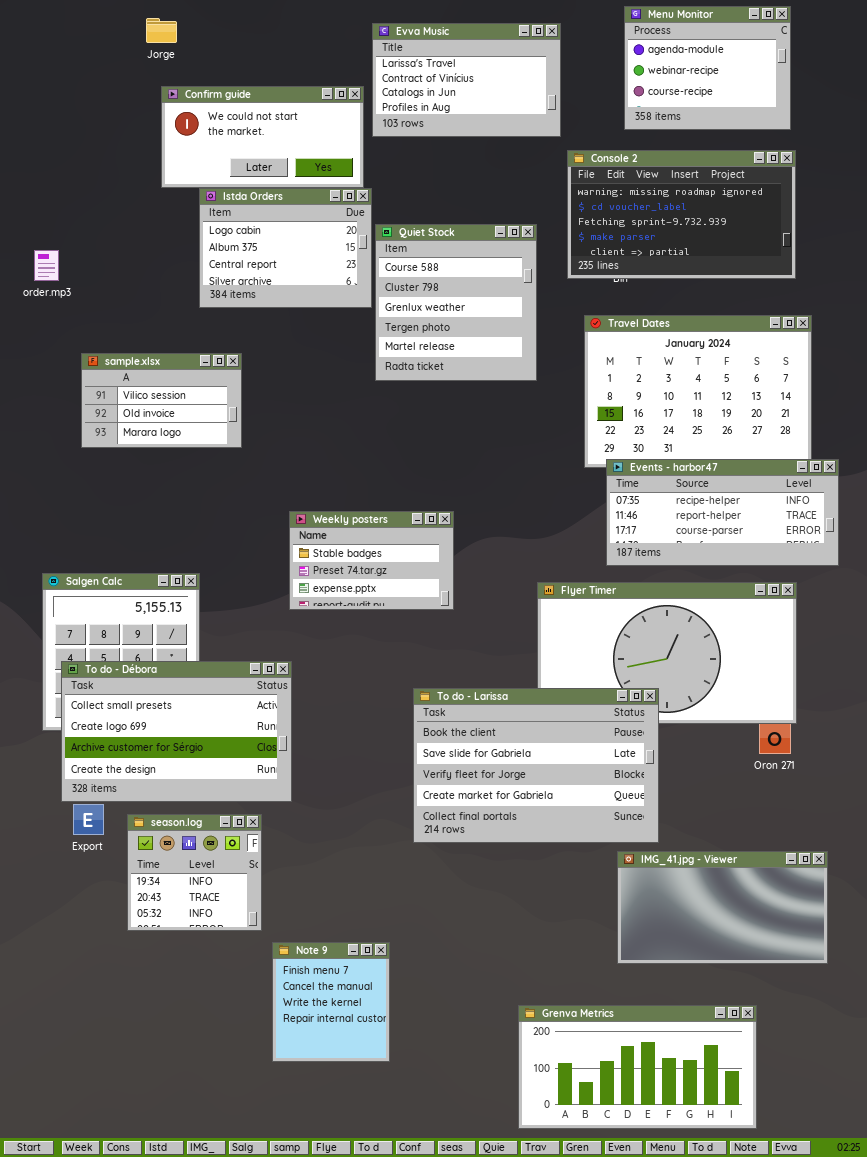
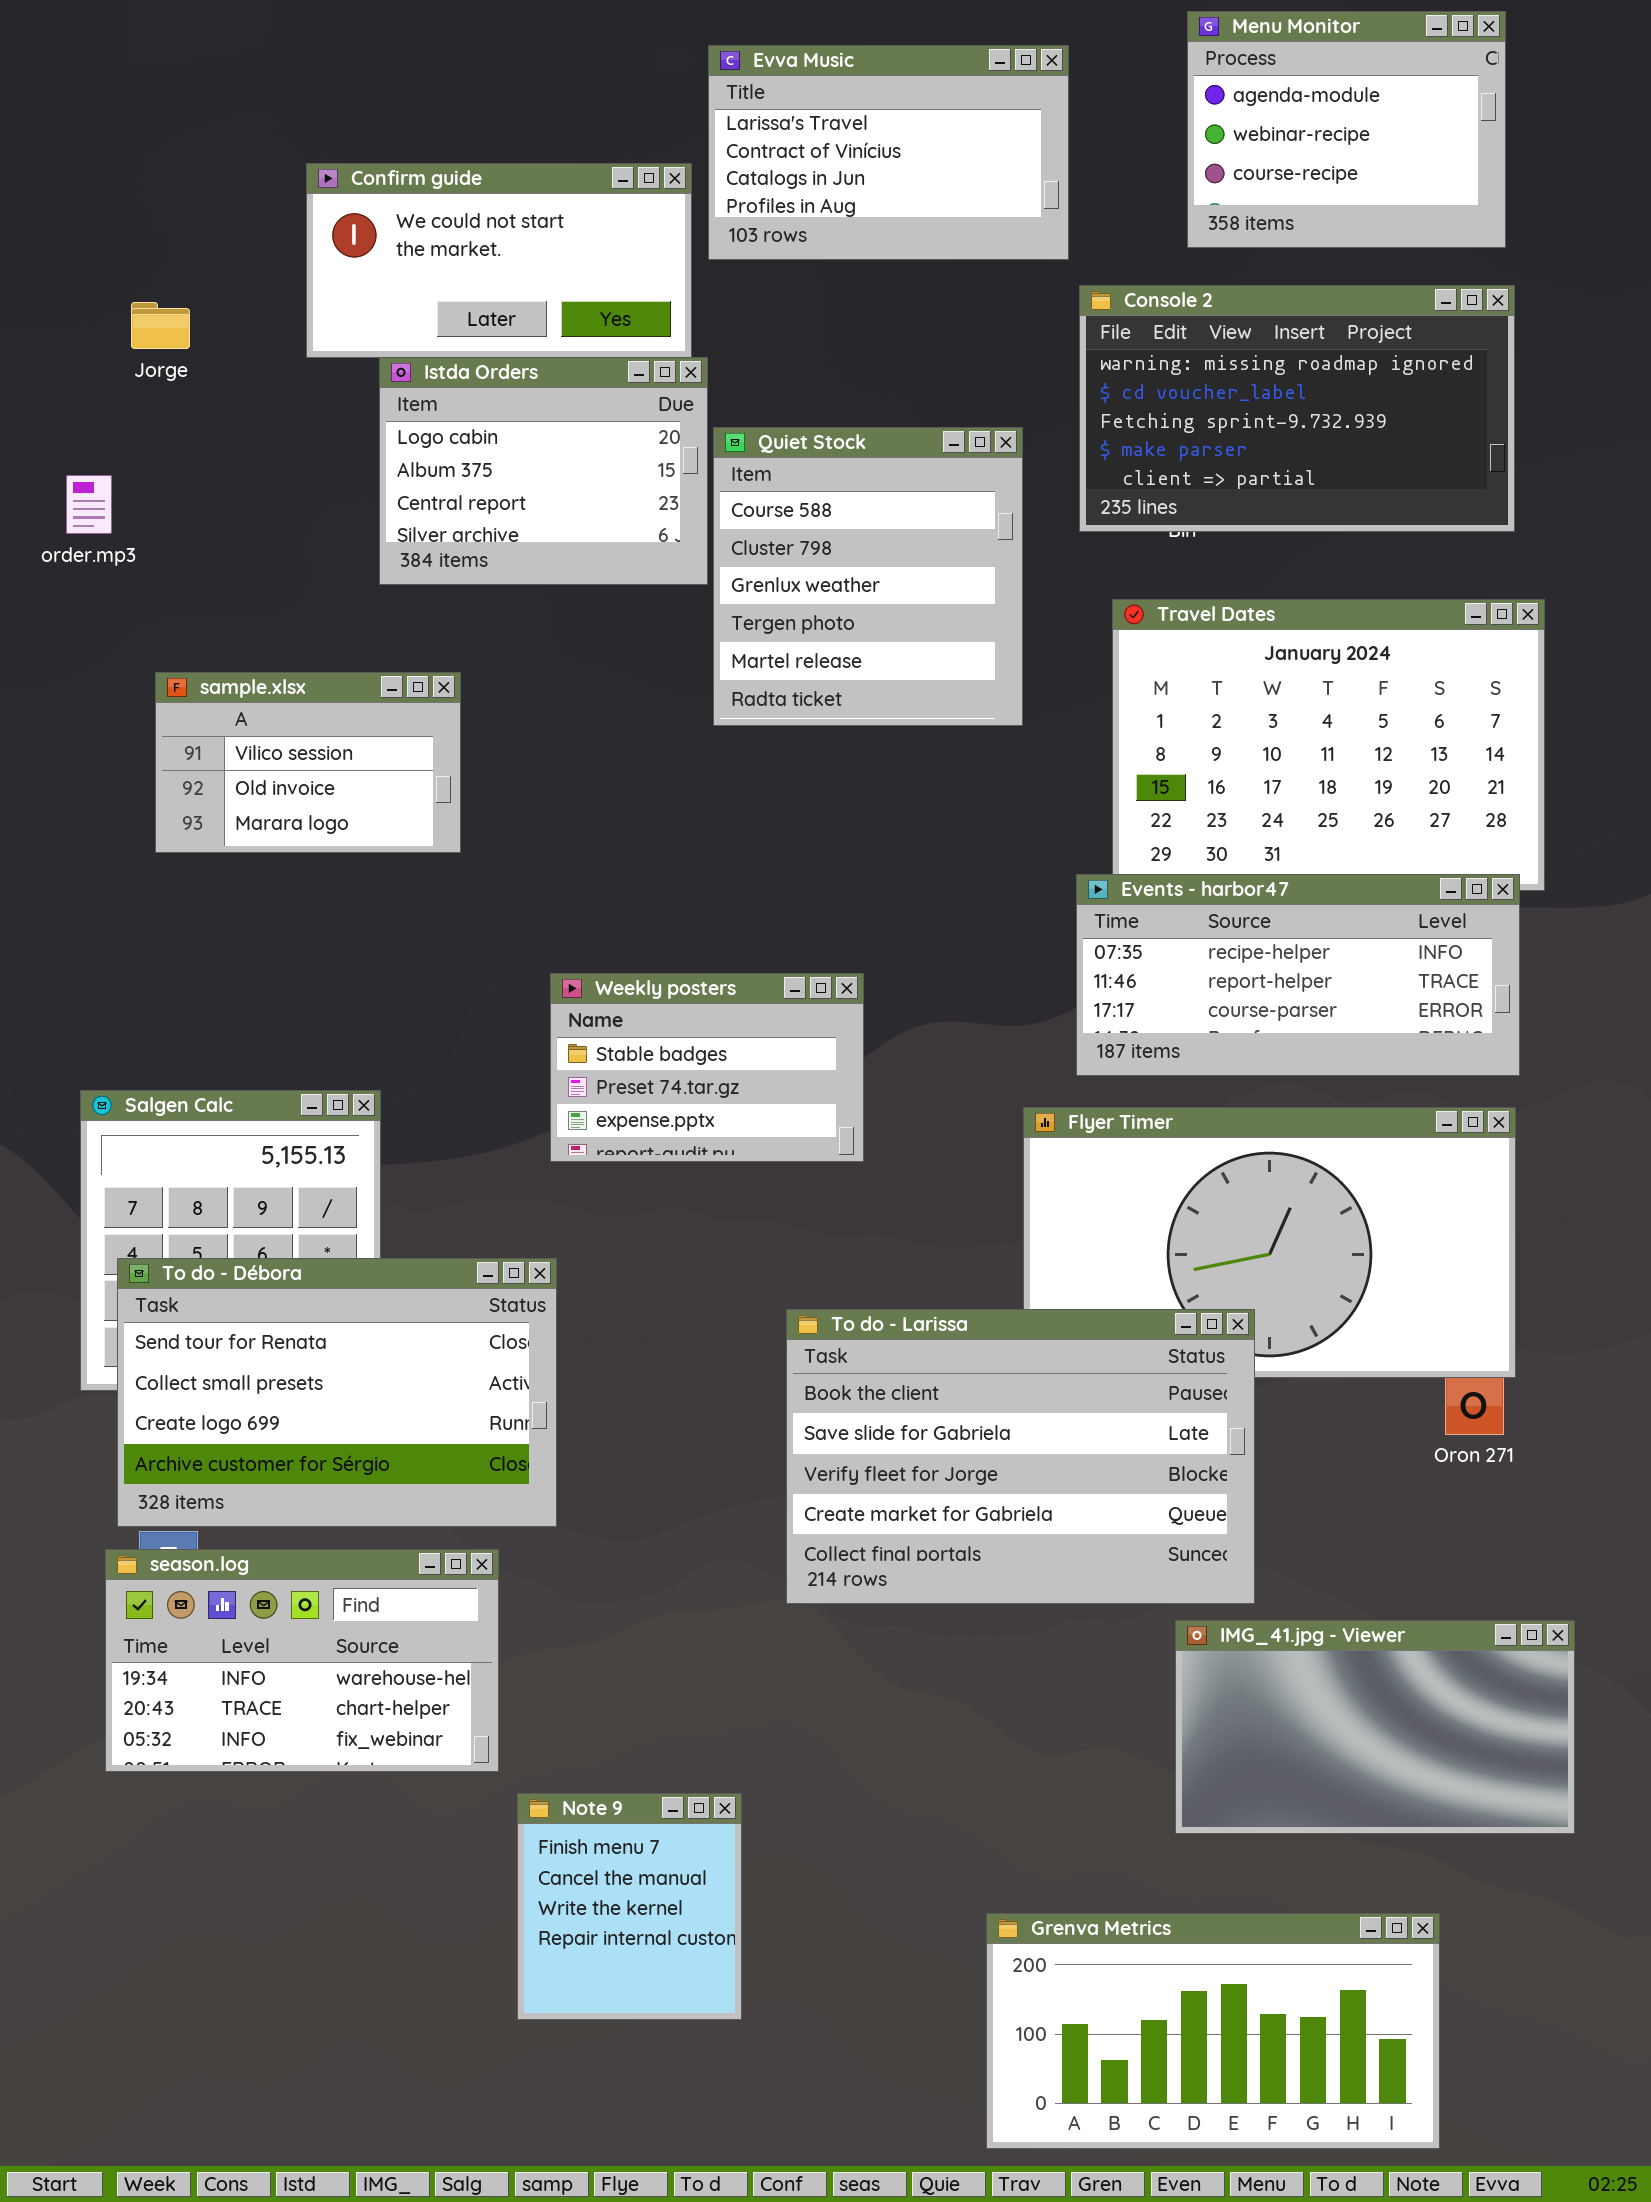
Jorge: [146,18,177,43] -> [131,302,190,349], moved
Events - harbor47: [606,459,839,566] -> [1076,874,1520,1076], moved
To do - Débora: [61,661,292,802] -> [117,1258,557,1527], scrolled up 1 row
season.log: [127,814,262,931] -> [105,1549,499,1772], resized

